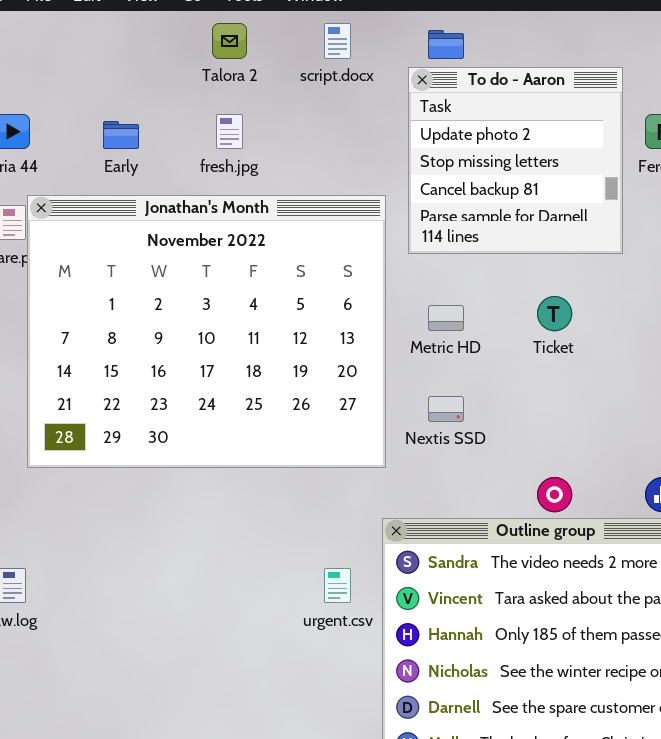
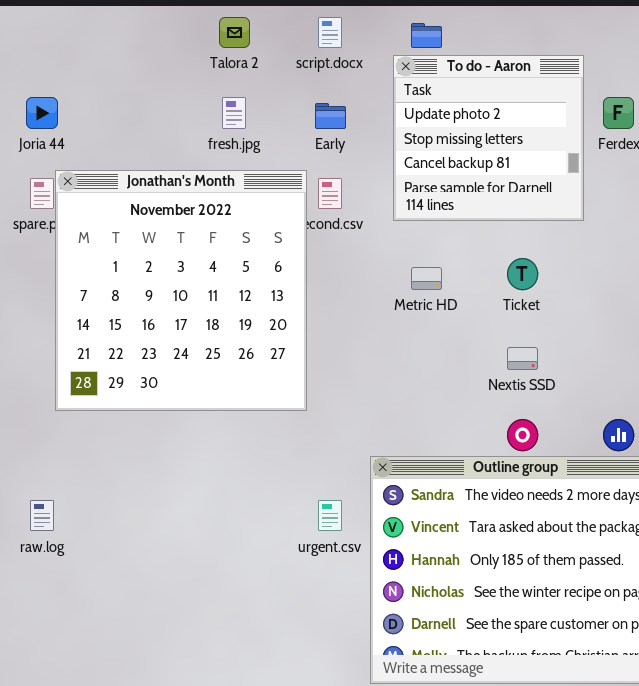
Early: [103,121,139,149] -> [315,103,346,129], moved
Jonathan's Month: [27,195,386,468] -> [55,170,307,411], resized
Nextis SSD: [428,396,464,422] -> [507,347,538,370], moved

